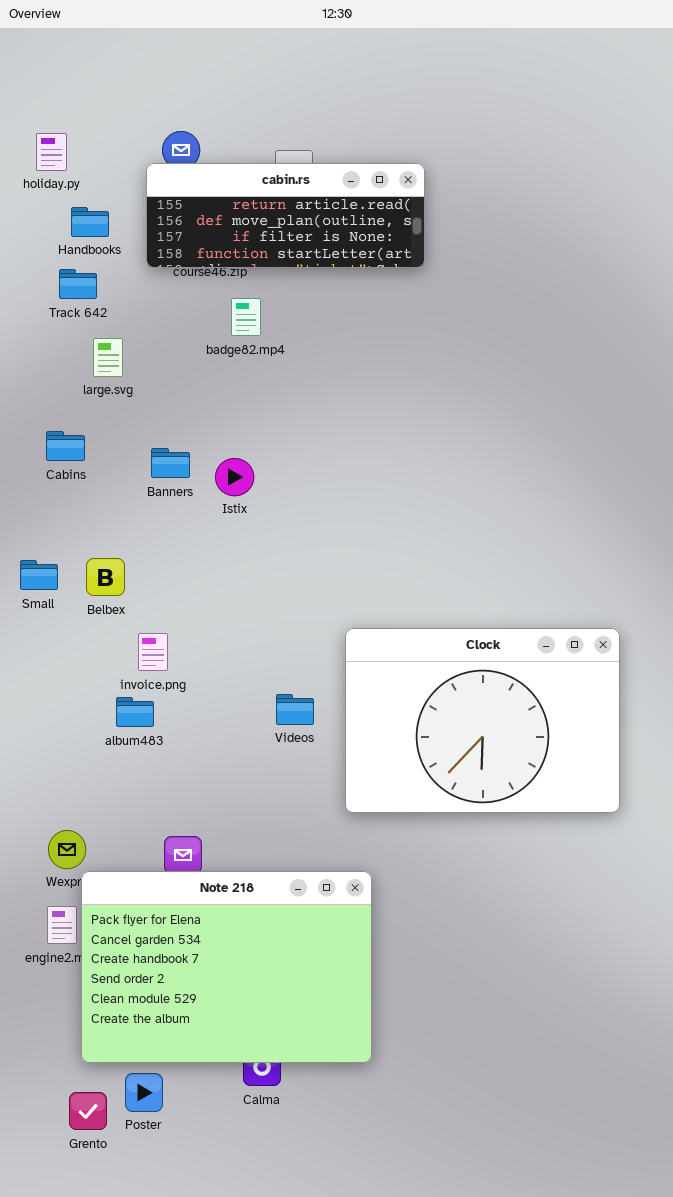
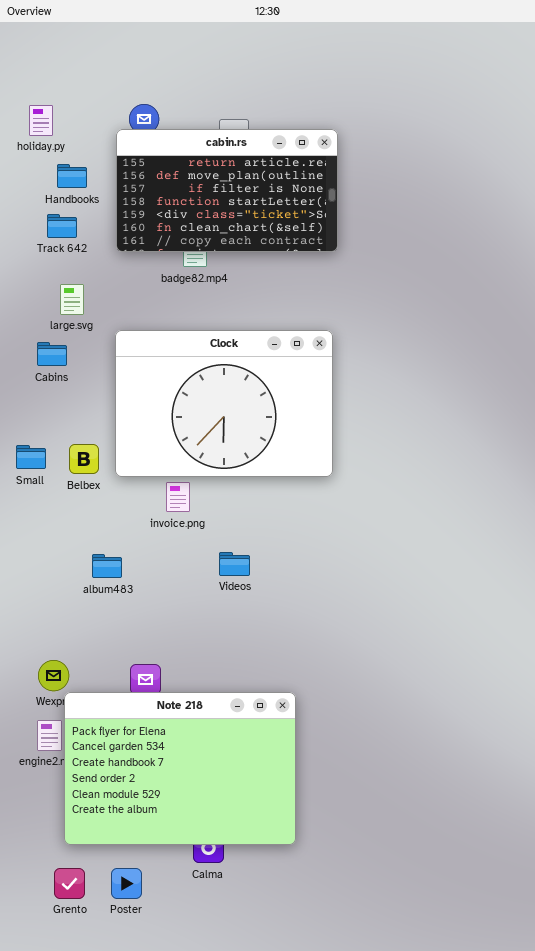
cabin.rs: [146,163,425,268] -> [116,129,338,252], resized
large.svg: [93,338,123,377] -> [60,284,84,315], moved
Clock: [345,628,620,813] -> [115,330,333,477], moved
invoice.png: [138,633,168,671] -> [166,482,190,512], moved
Poster: [125,1073,163,1112] -> [111,868,142,899], moved

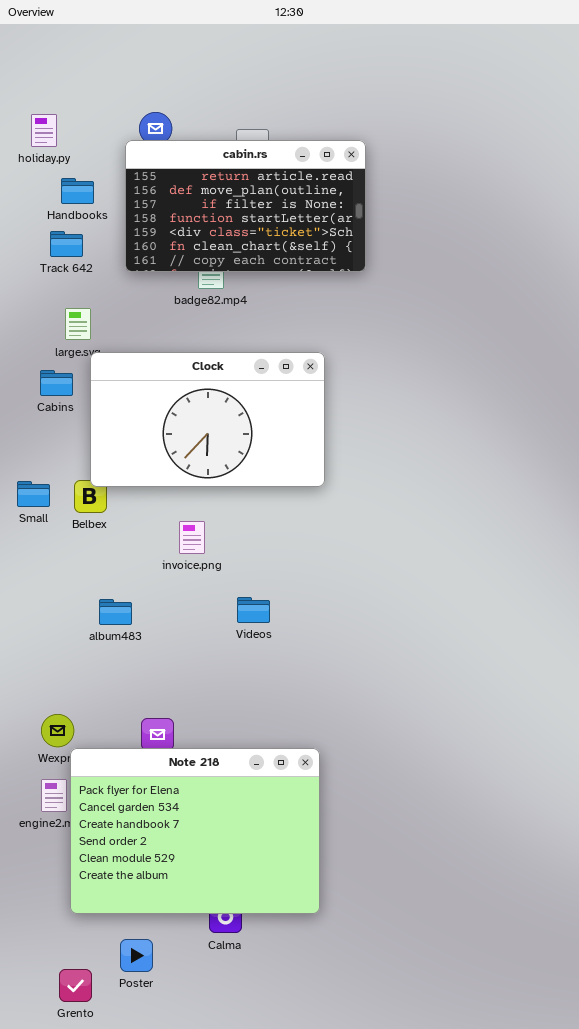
Clock: [115,330,333,477] -> [90,352,325,487], moved, resized
Grento: [54,868,85,899] -> [59,969,92,1002], moved

